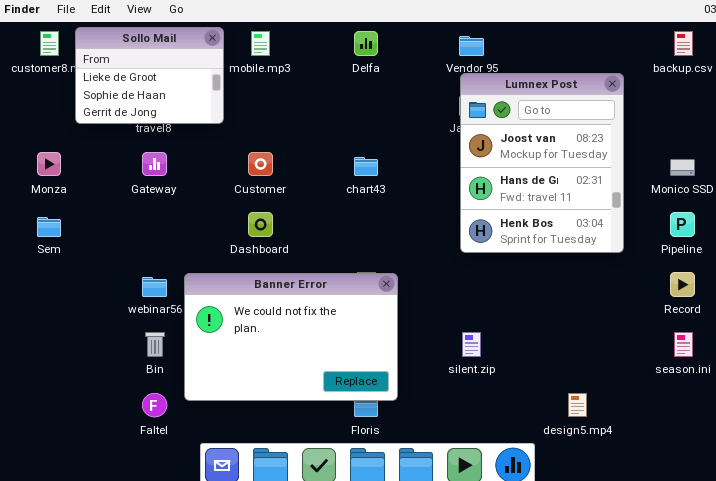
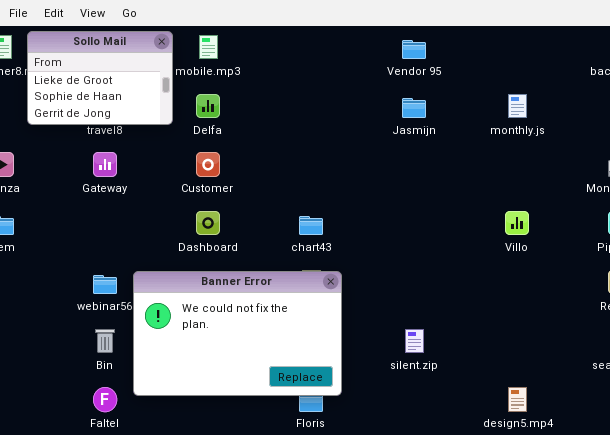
Delfa: [354,31,378,56] -> [196,94,220,118], moved
Lumnex Post: [460,73,624,253] -> none, closed
chart43: [354,157,378,176] -> [299,216,323,235], moved

